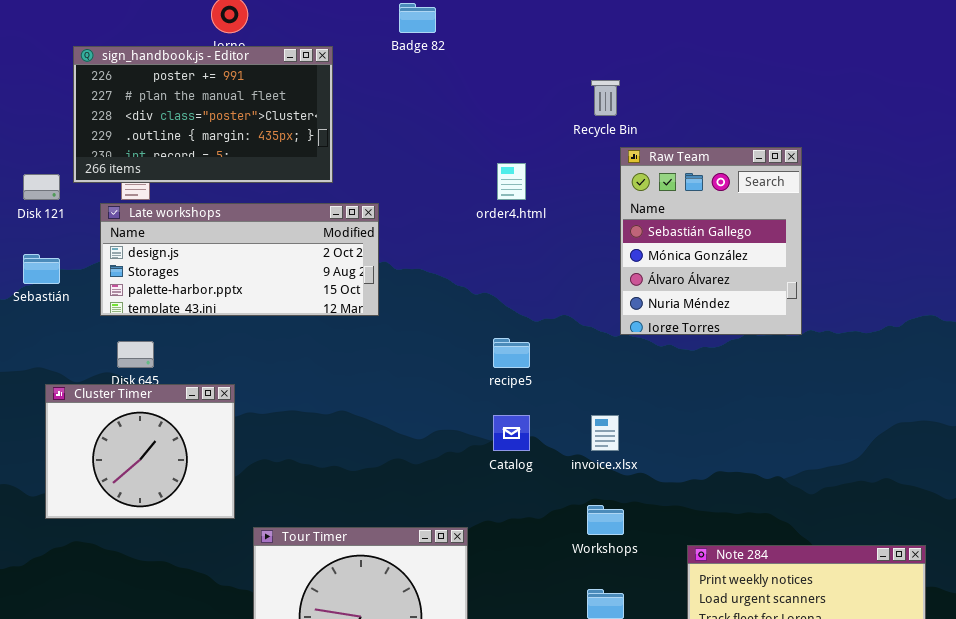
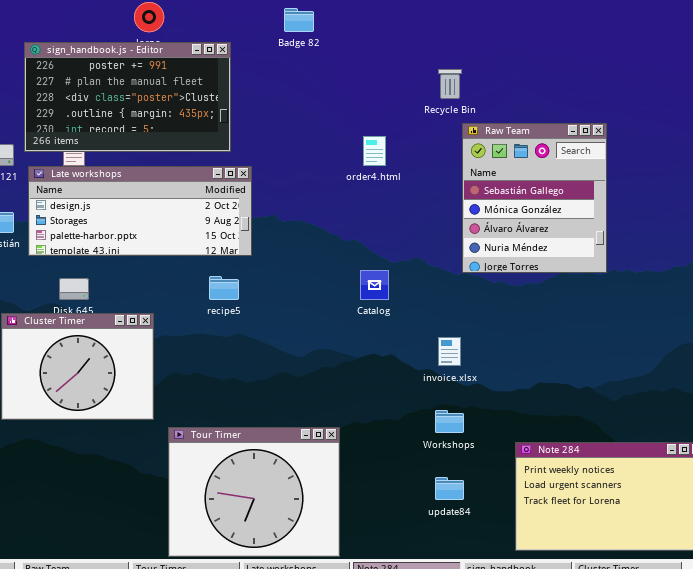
Late workshops: [100,203,379,316] -> [28,166,252,256], moved
recipe5: [493,338,530,368] -> [209,276,239,300], moved
Catalog: [493,415,530,451] -> [360,270,389,300], moved

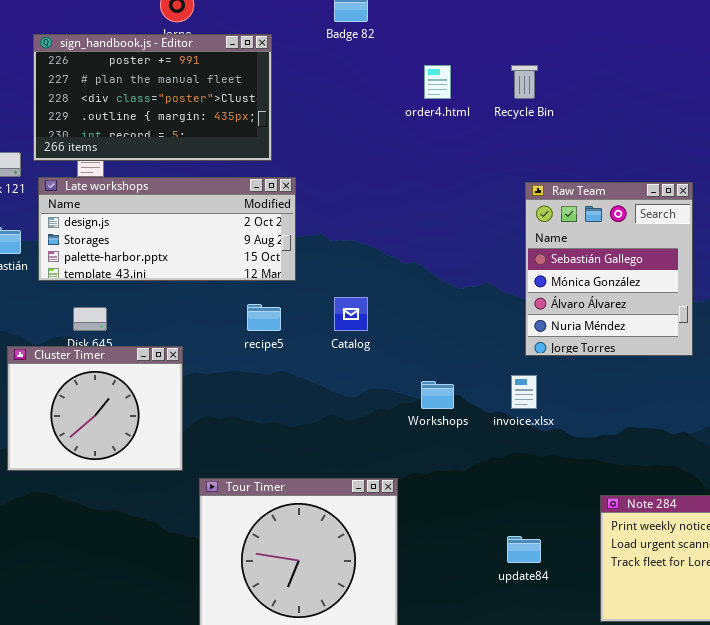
Raw Team: [462,123,607,273] -> [525,182,693,356], moved
order4.html: [363,136,386,166] -> [424,65,451,99], moved
Catalog: [360,270,389,300] -> [334,297,368,331], moved
Workshops: [435,410,464,433] -> [421,381,454,409], moved

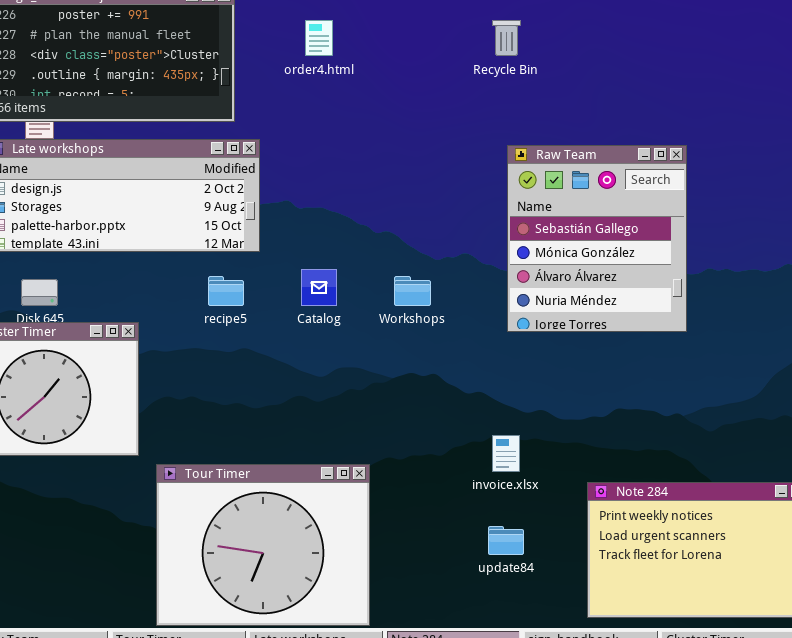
order4.html: [424,65,451,99] -> [305,20,333,56], moved
invoice.xlsx: [511,375,537,409] -> [492,435,520,472], moved
Workshops: [421,381,454,409] -> [394,276,431,306], moved

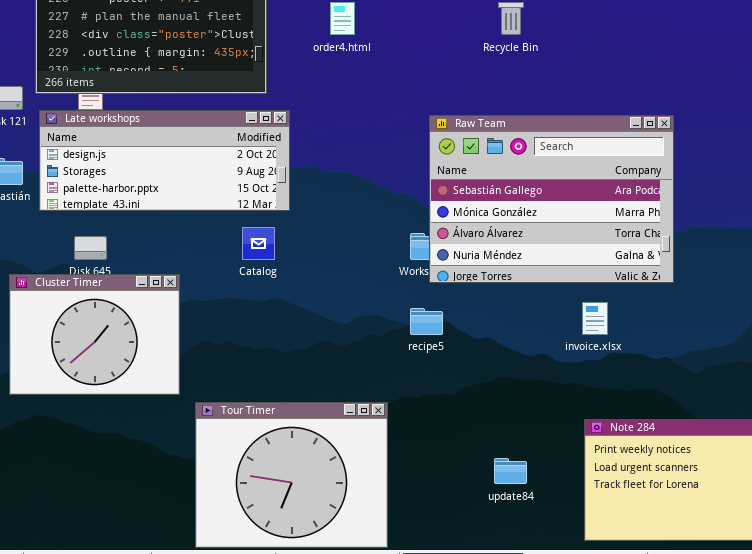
Raw Team: [507,145,687,332] -> [429,115,674,283], resized
Catalog: [301,269,337,306] -> [242,227,275,260], moved
recipe5: [208,276,244,306] -> [410,308,443,335], moved
invoice.xlsx: [492,435,520,472] -> [582,302,608,335], moved

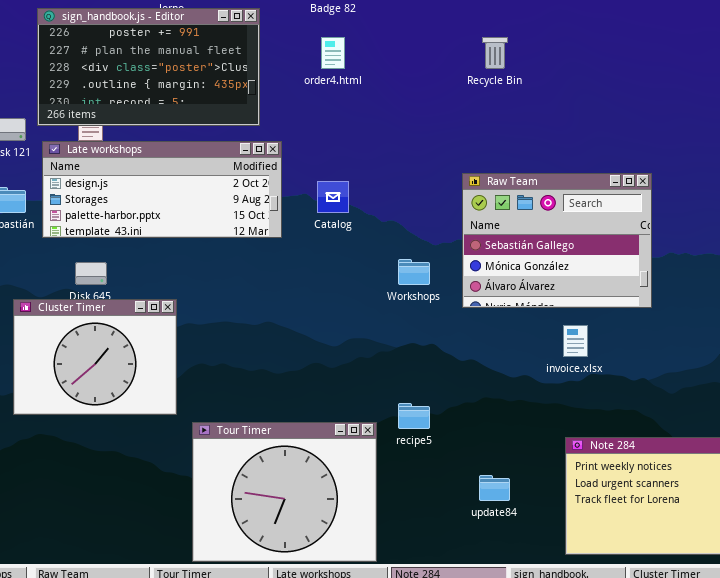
Raw Team: [429,115,674,283] -> [462,173,652,308], resized
Catalog: [242,227,275,260] -> [317,181,349,213], moved
recipe5: [410,308,443,335] -> [398,403,430,429], moved

